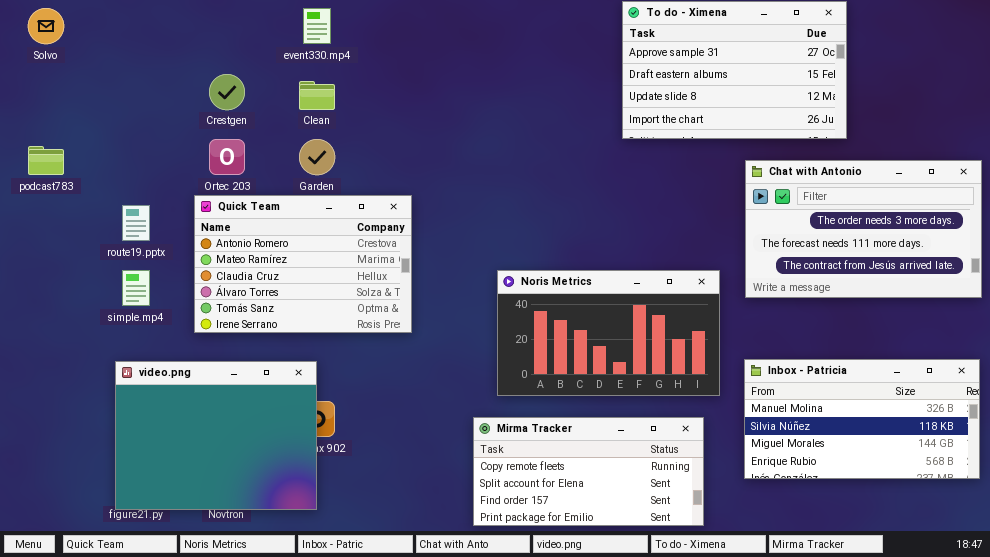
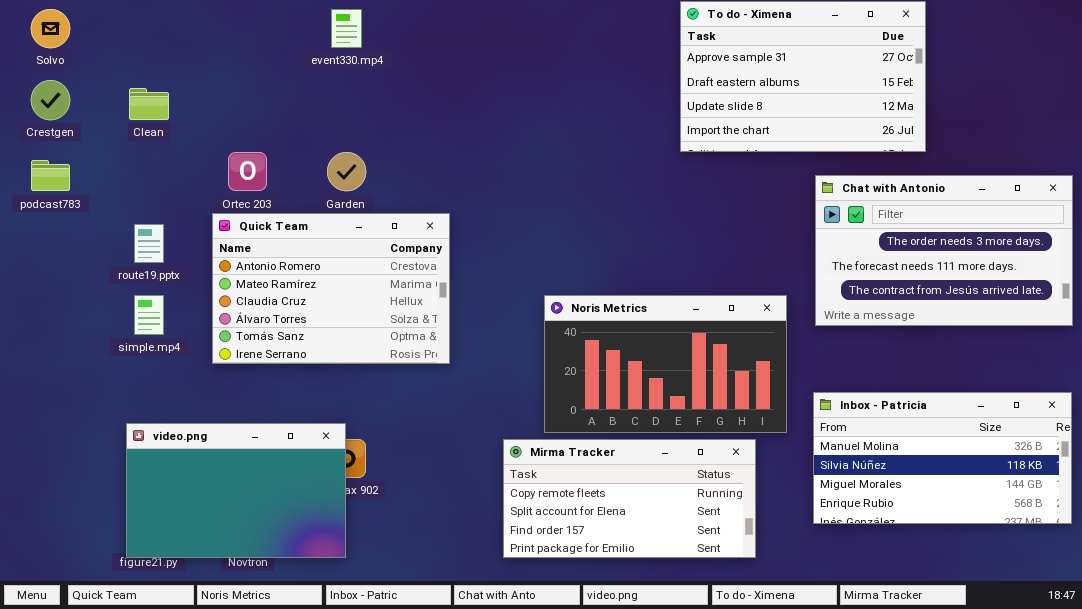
Crestgen: [209,74,245,110] -> [31,80,70,120], moved
Clean: [299,81,335,110] -> [129,88,169,120], moved
video.png: [115,361,317,510] -> [126,423,346,558], resized
Mirma Tracker: [473,417,704,526] -> [503,439,756,558], moved

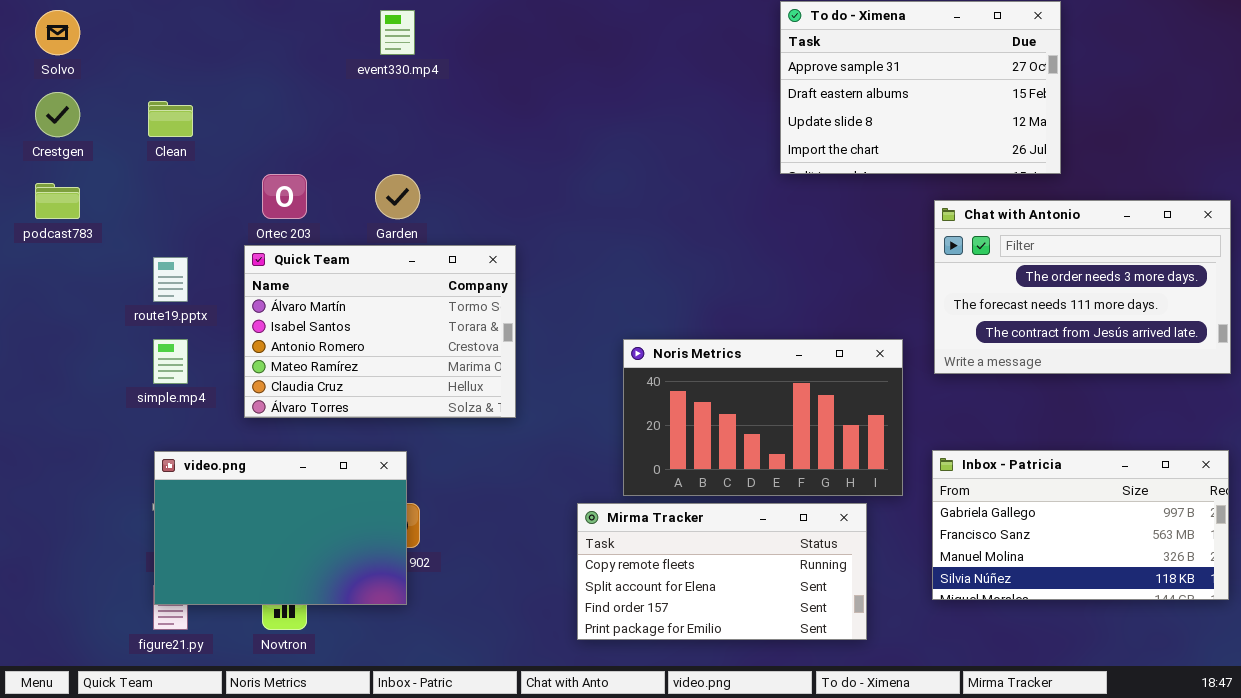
Quick Team: [212,213,450,364] -> [244,245,516,418], scrolled up 2 rows
Inbox - Patricia: [813,392,1072,524] -> [932,450,1229,600], scrolled up 2 rows
video.png: [126,423,346,558] -> [154,451,407,605], moved

